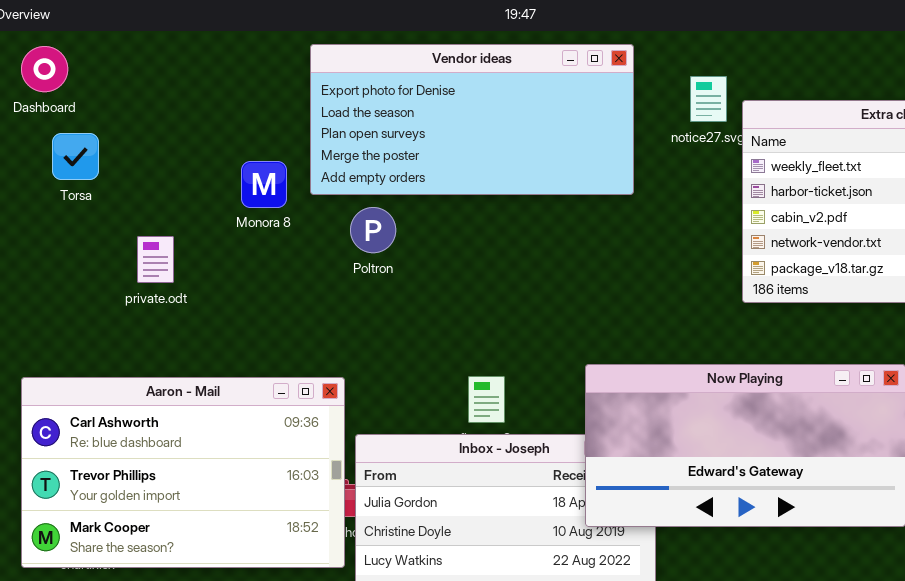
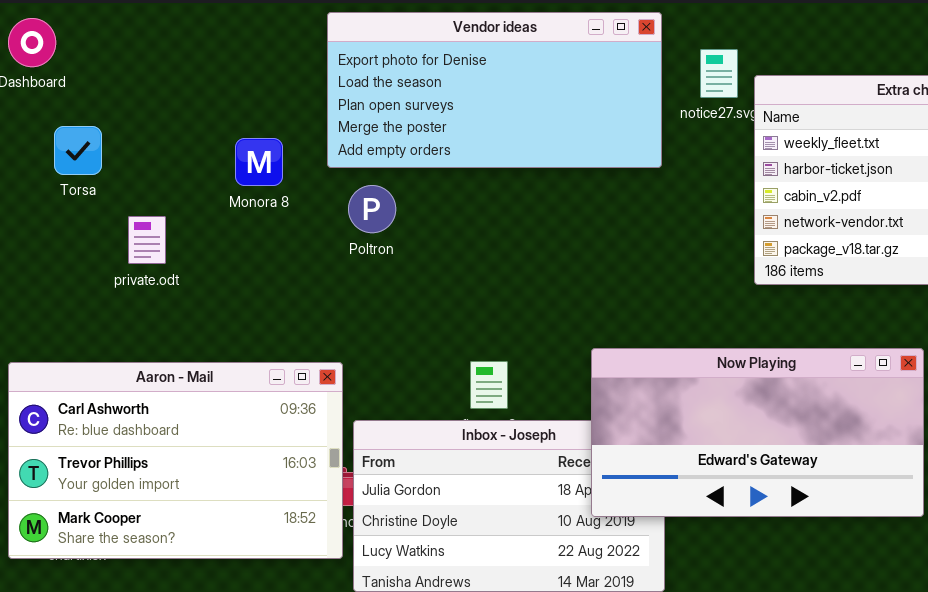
Vendor ideas: [310,44,634,195] -> [327,12,662,168], moved
Torsa: [52,133,99,180] -> [54,126,102,175], moved

